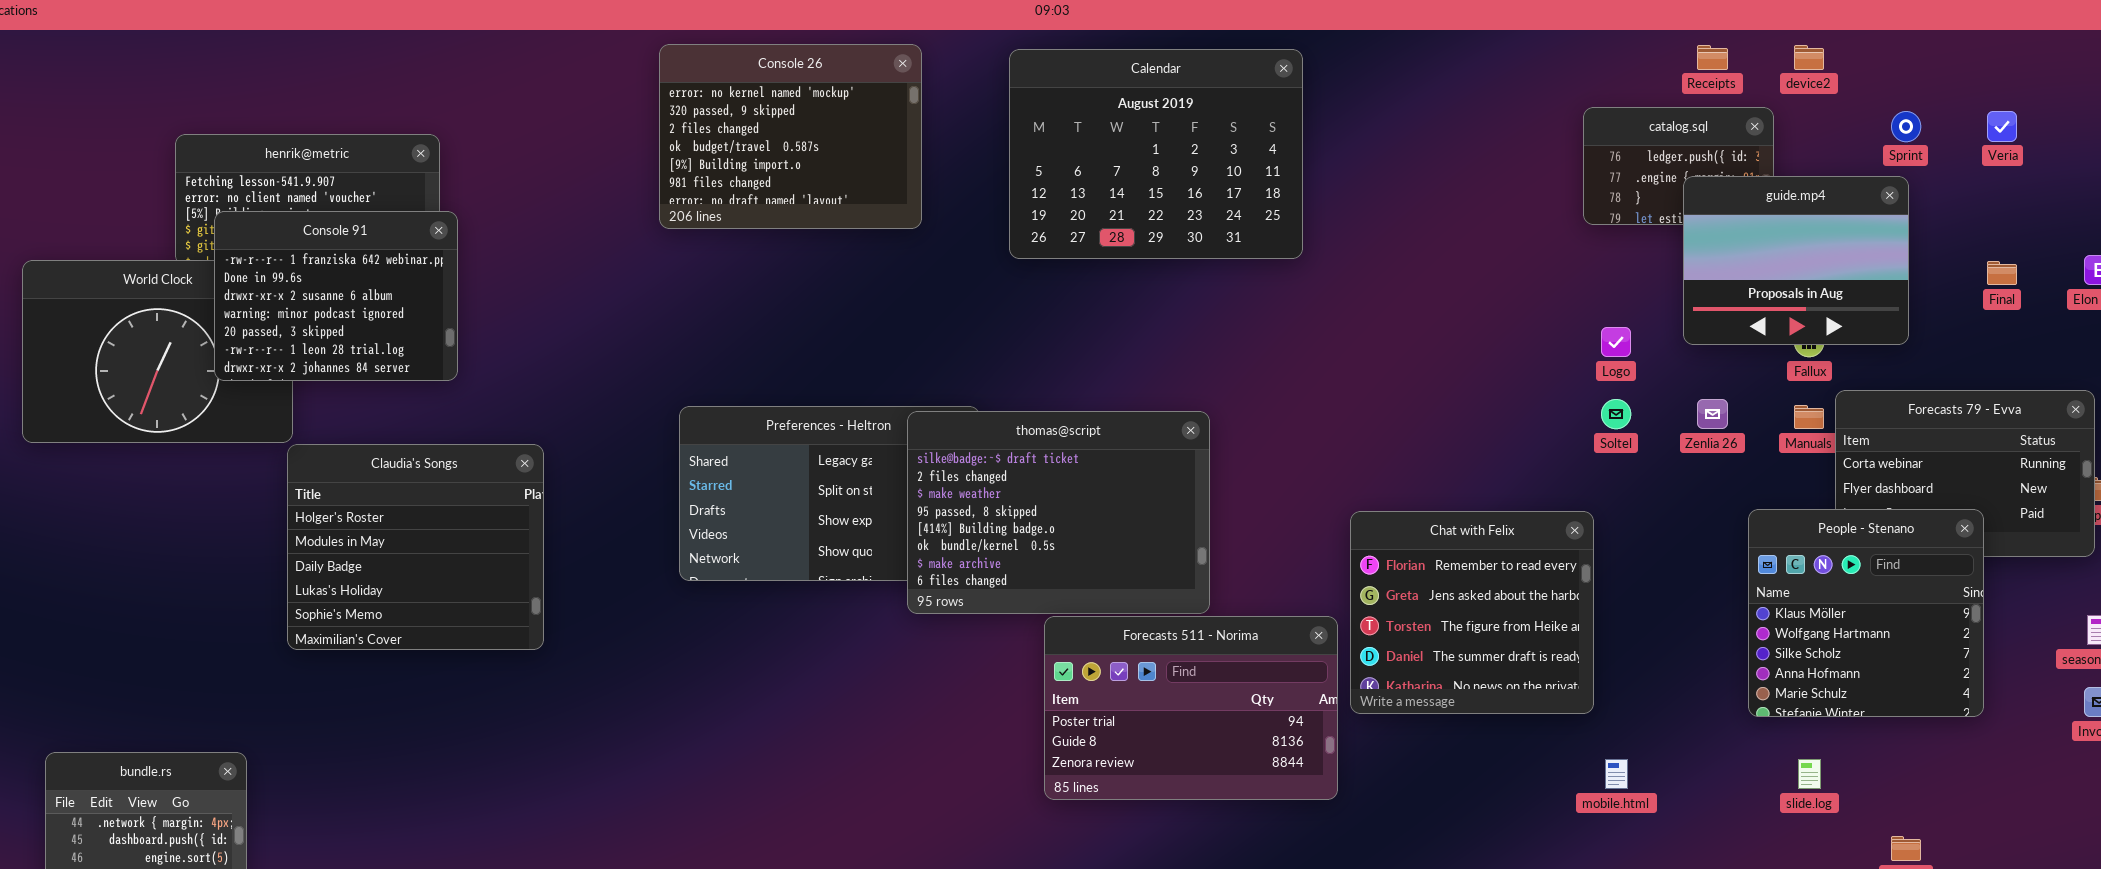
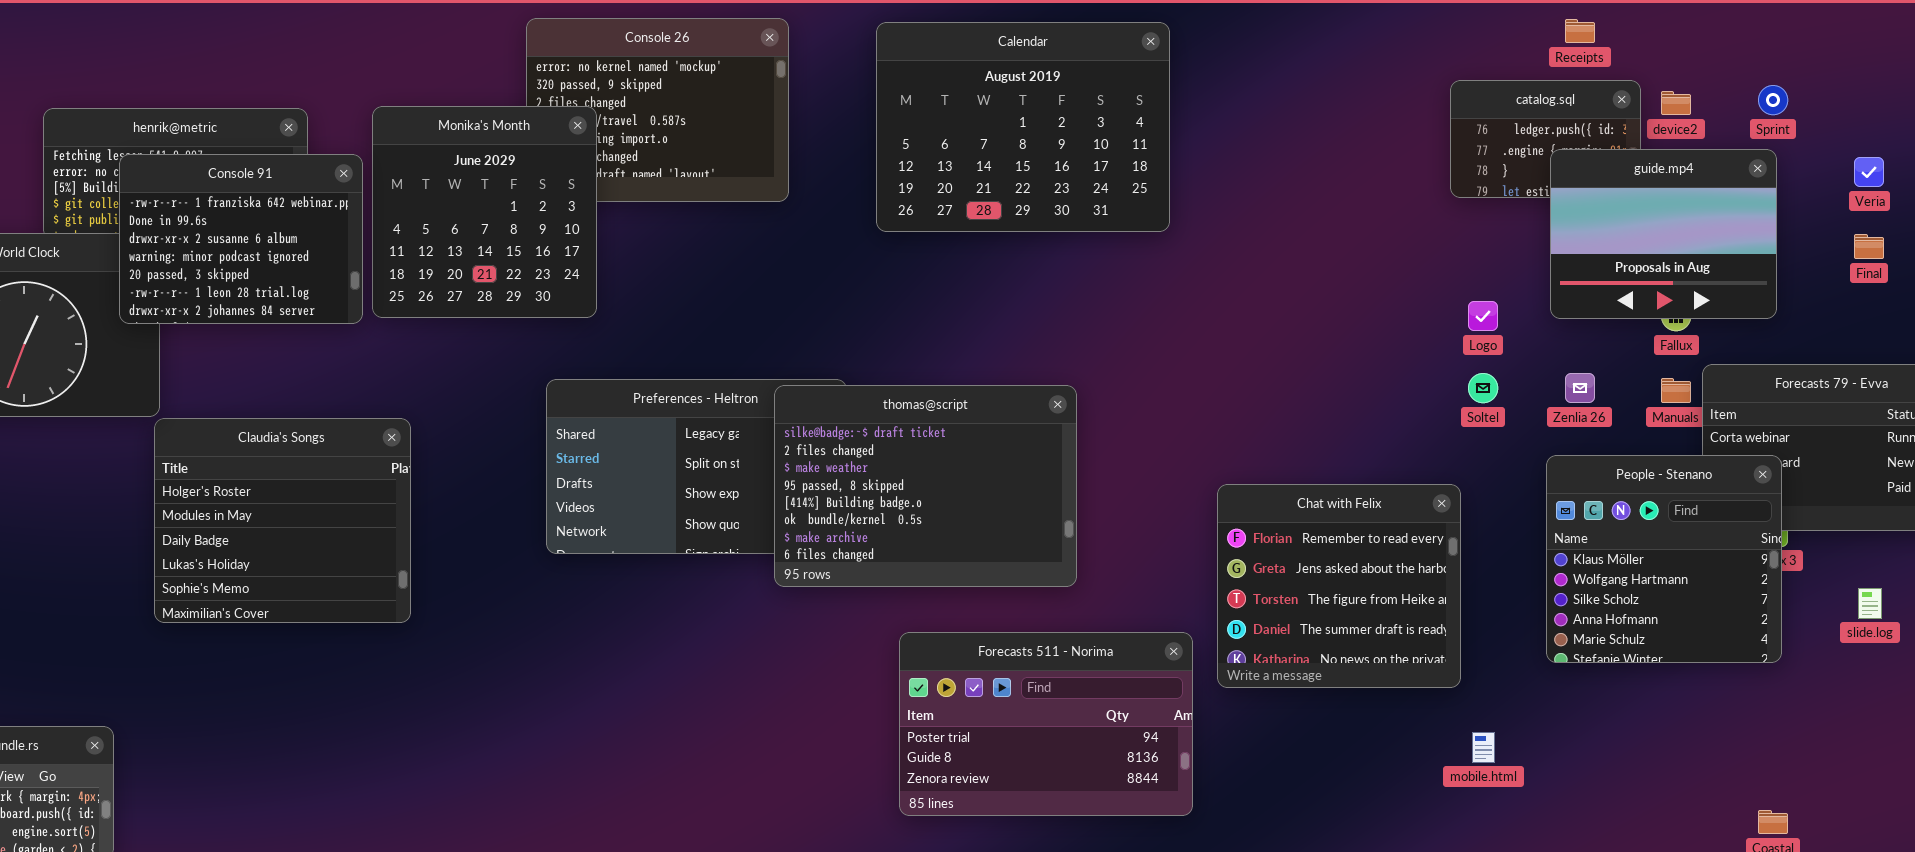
device2: [1794,45,1824,70] -> [1661,91,1691,115], moved
Veria: [1987,111,2017,142] -> [1854,157,1884,187], moved
Monika's Month: none -> [372,106,597,318], opened
Console 91: [214,211,458,381] -> [119,154,363,324], moved
People - Stenano: [1748,509,1984,717] -> [1546,455,1782,663], moved
Forecasts 511 - Norima: [1044,616,1338,800] -> [899,632,1193,816], moved
slide.log: [1798,759,1821,789] -> [1858,588,1882,619], moved

